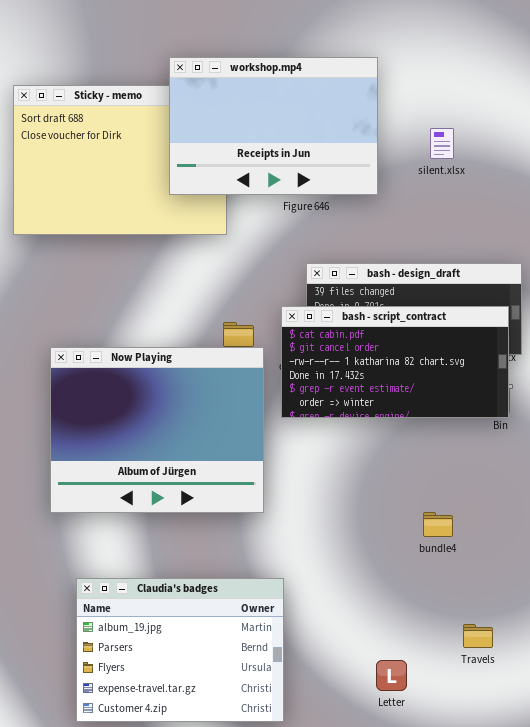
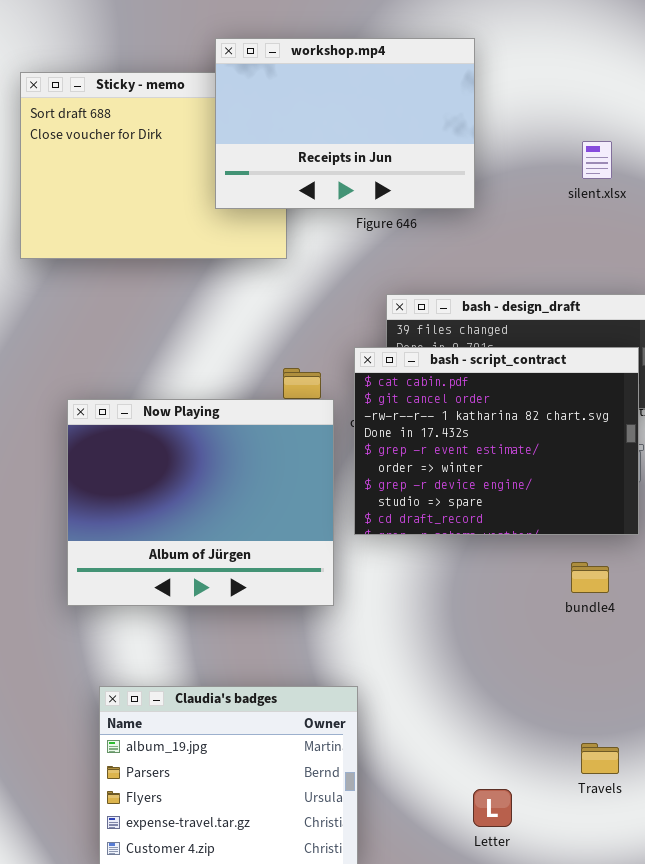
silent.xlsx: [430,128,454,159] -> [582,141,612,179], moved
bash - script_contract: [281,306,509,418] -> [354,347,639,535], resized
bundle4: [423,512,453,537] -> [571,562,609,593], moved

